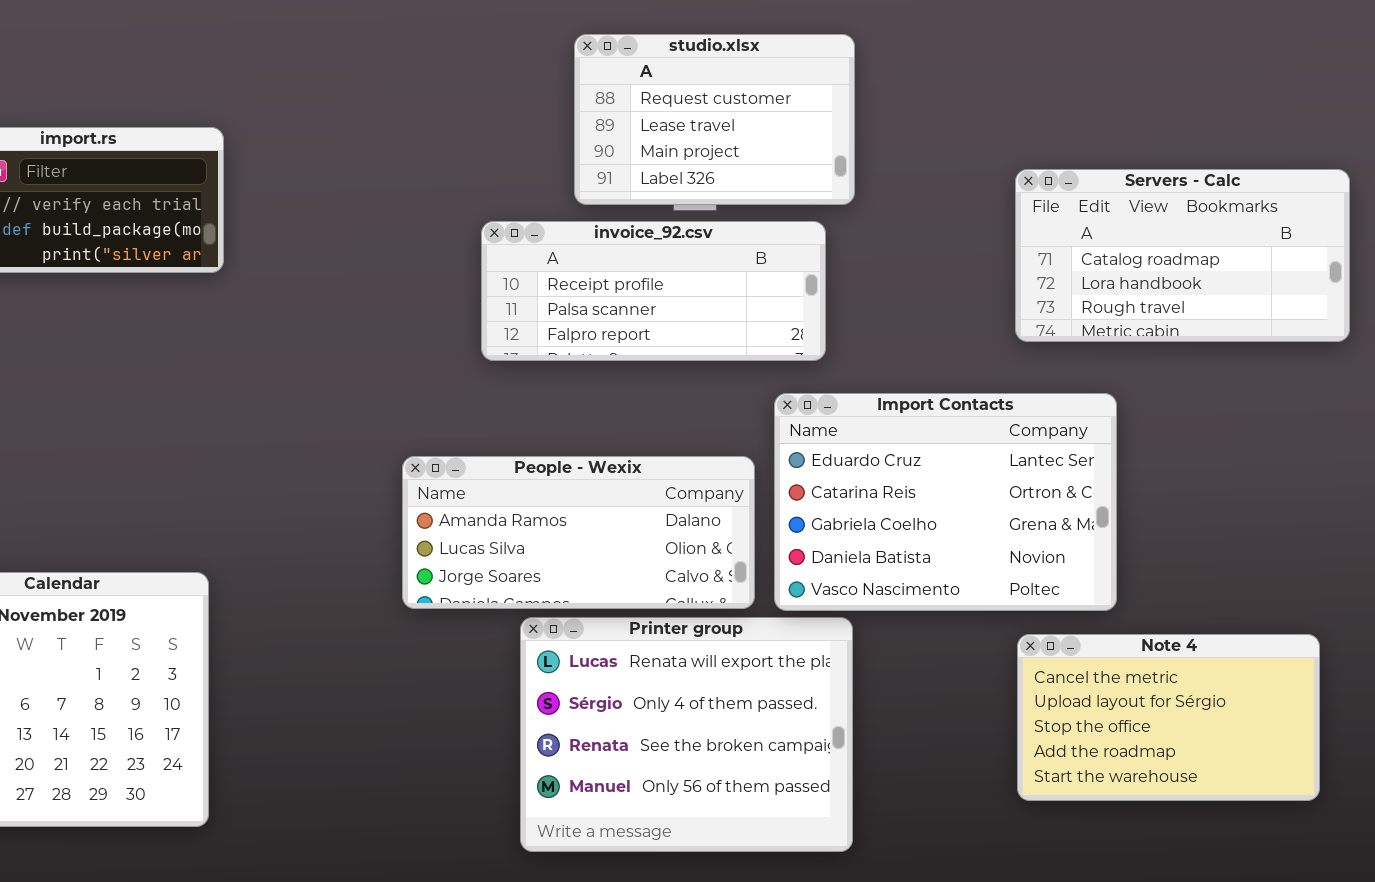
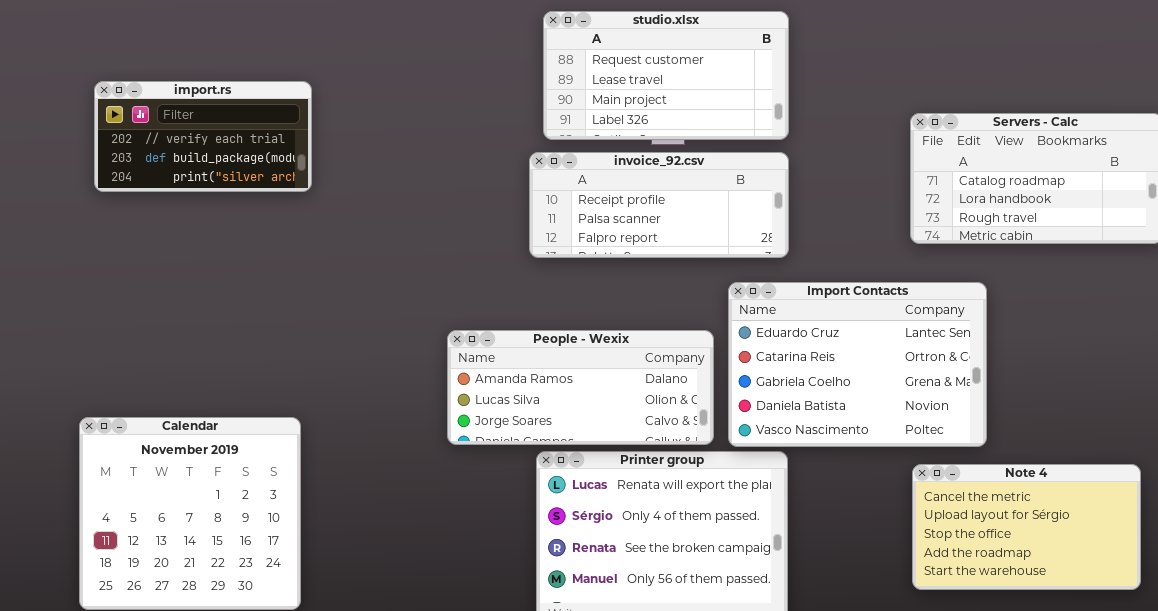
studio.xlsx: [574,34,855,205] -> [543,11,789,140], resized
invoice_92.csv: [481,221,826,361] -> [529,152,789,258], moved

